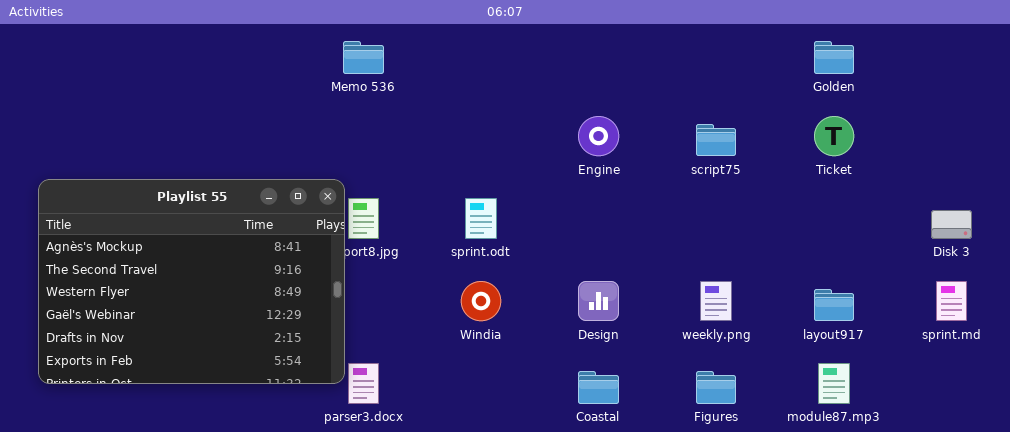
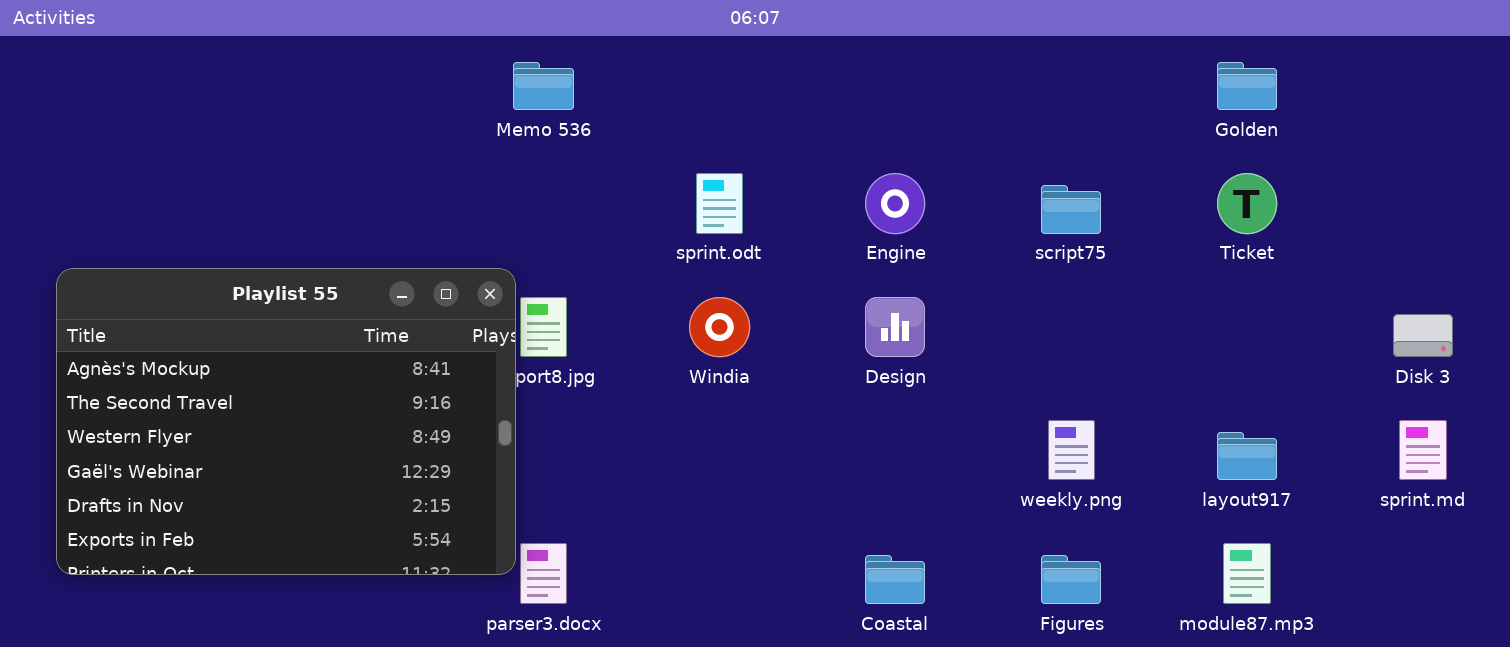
sprint.odt: [465,198,497,239] -> [696,173,743,234], moved
Windia: [461,281,501,321] -> [689,297,750,357], moved
Design: [578,281,619,321] -> [865,297,925,357], moved

